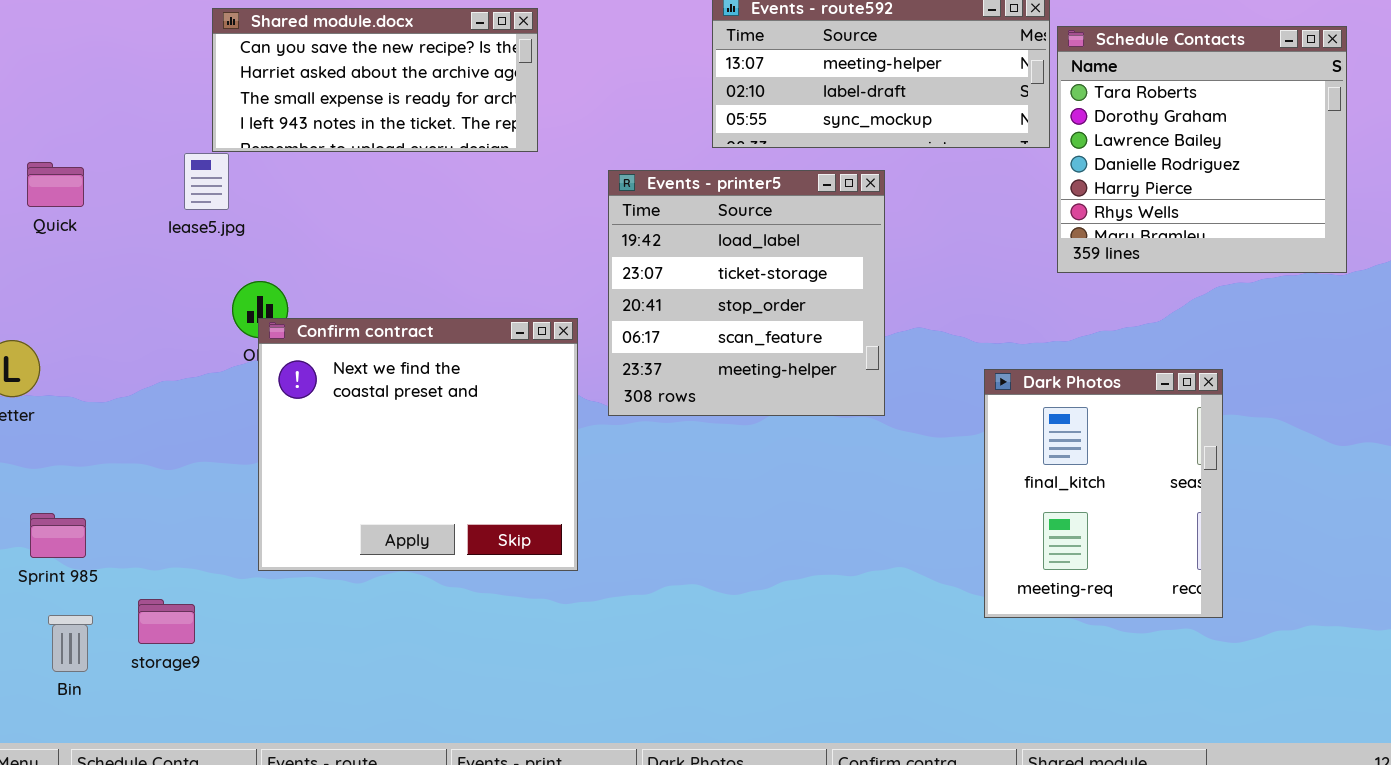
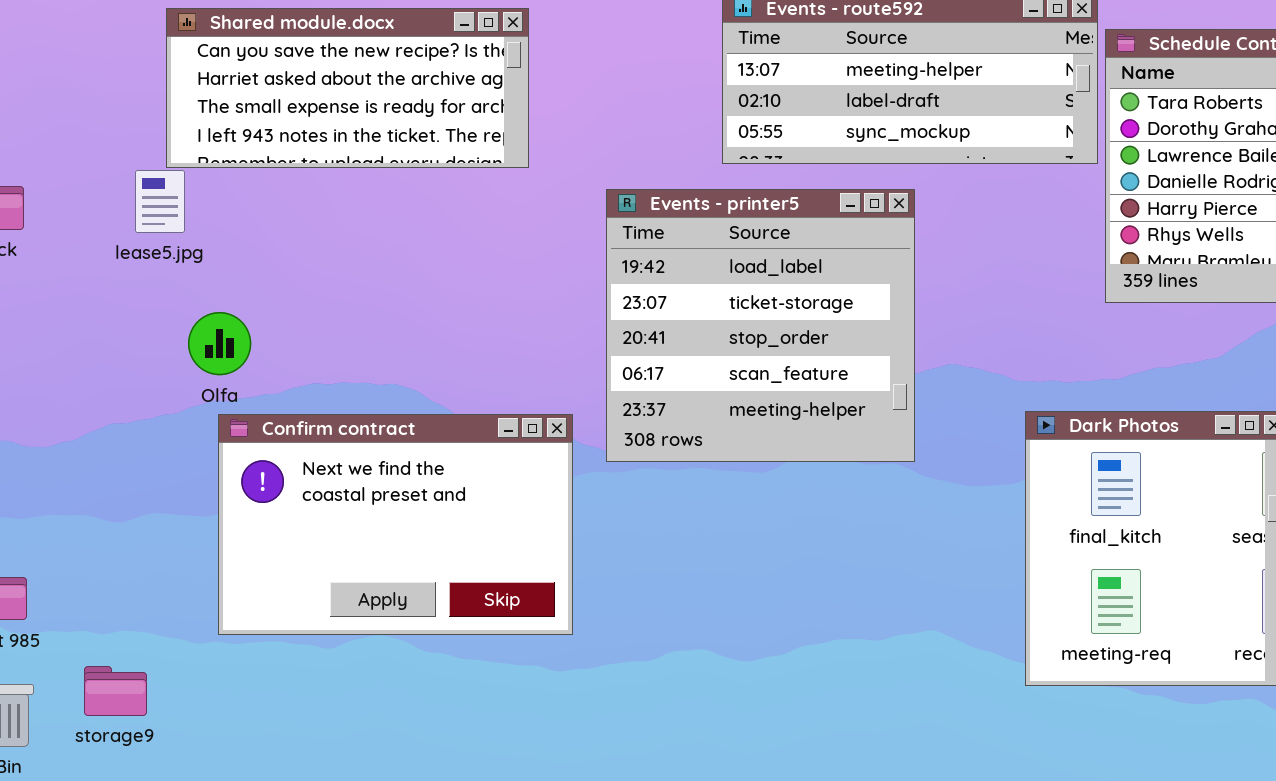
Confirm contract: [258,318,578,571] -> [218,414,573,635], resized

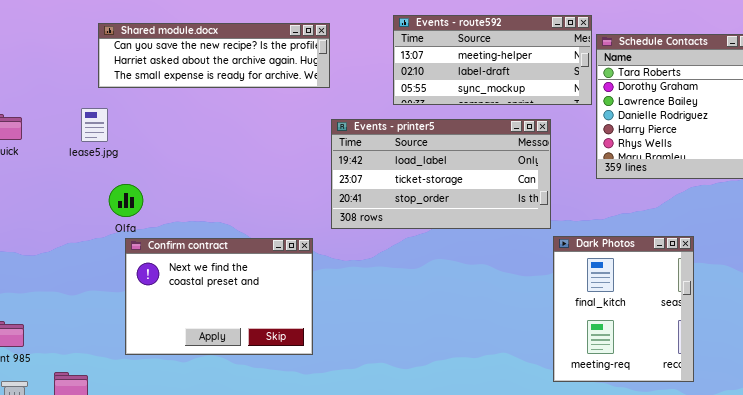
Shared module.docx: [166,8,529,168] -> [98,23,330,88], resized
Events - printer5: [606,189,915,462] -> [331,119,551,229], resized

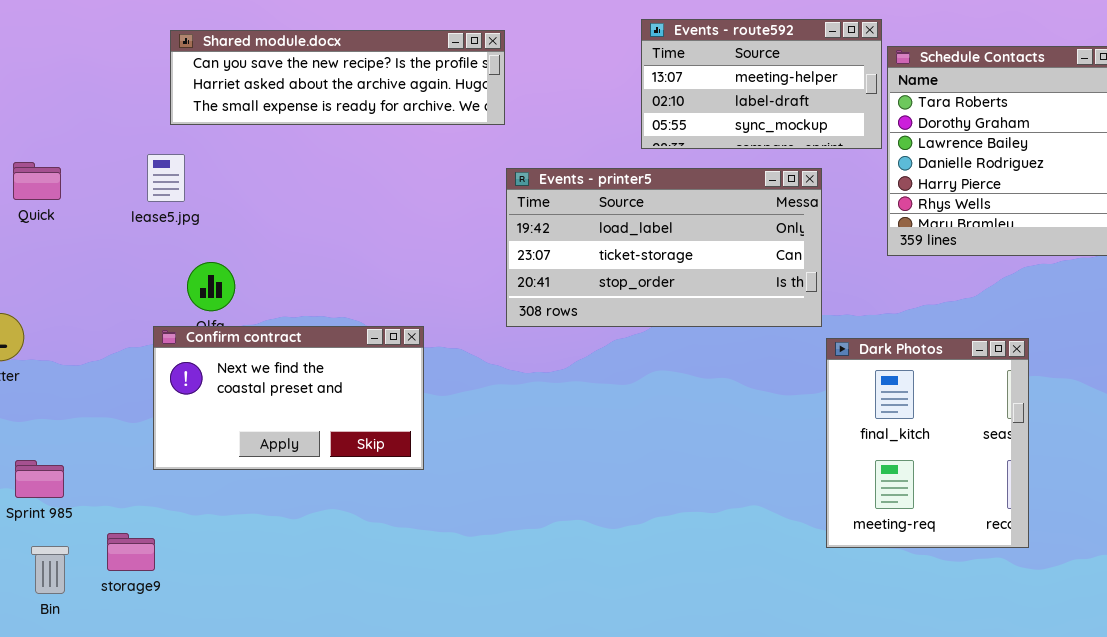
Events - route592: [393,15,592,105] -> [641,19,882,149], resized
Confirm contract: [125,238,313,355] -> [153,326,424,470], moved, resized

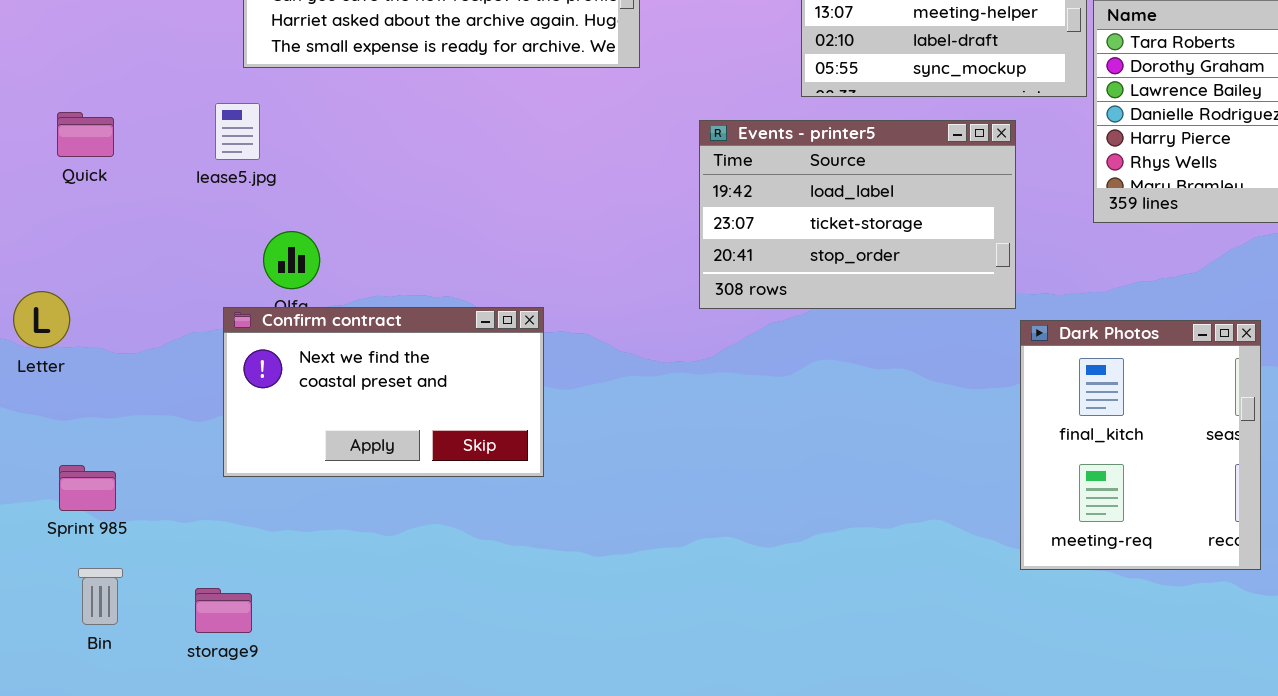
Events - printer5: [506,168,822,327] -> [699,120,1016,309], resized
storage9: [107,533,155,571] -> [195,588,252,633], moved

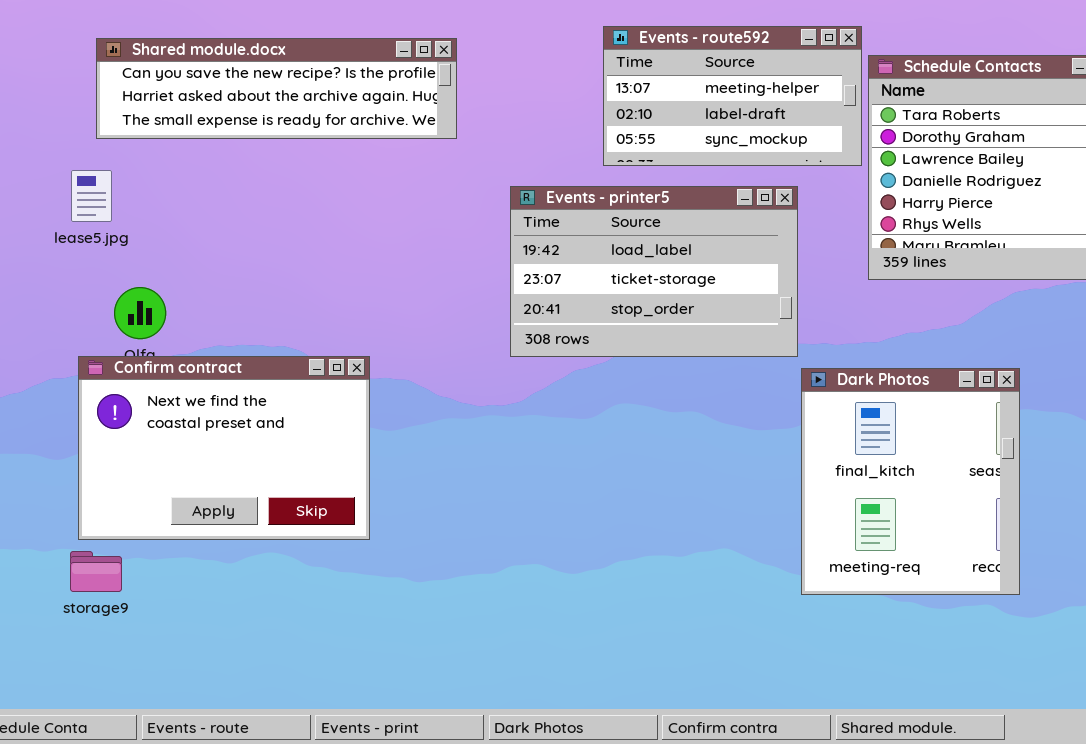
Confirm contract: [223,307,544,477] -> [78,356,370,540], resized
storage9: [195,588,252,633] -> [70,551,122,592], moved

